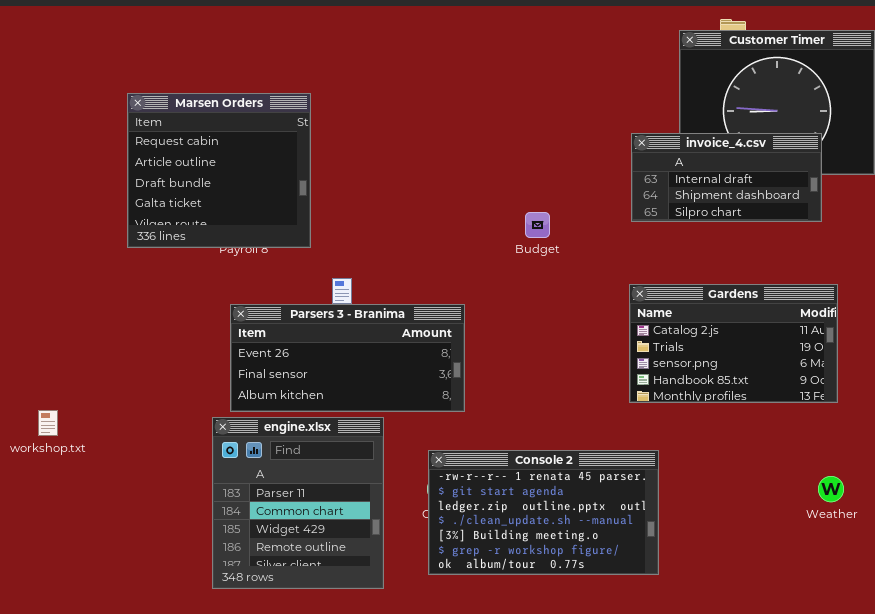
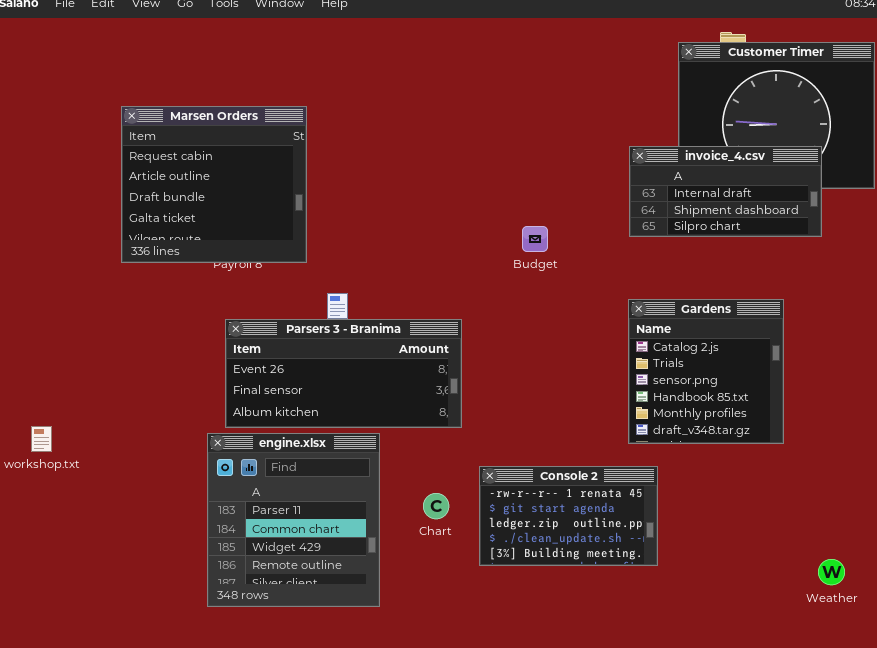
Gardens: [629,284,838,403] -> [628,299,784,444], resized
Console 2: [428,450,659,575] -> [479,466,658,566], resized
Weather: [818,476,844,502] -> [818,559,845,585], moved

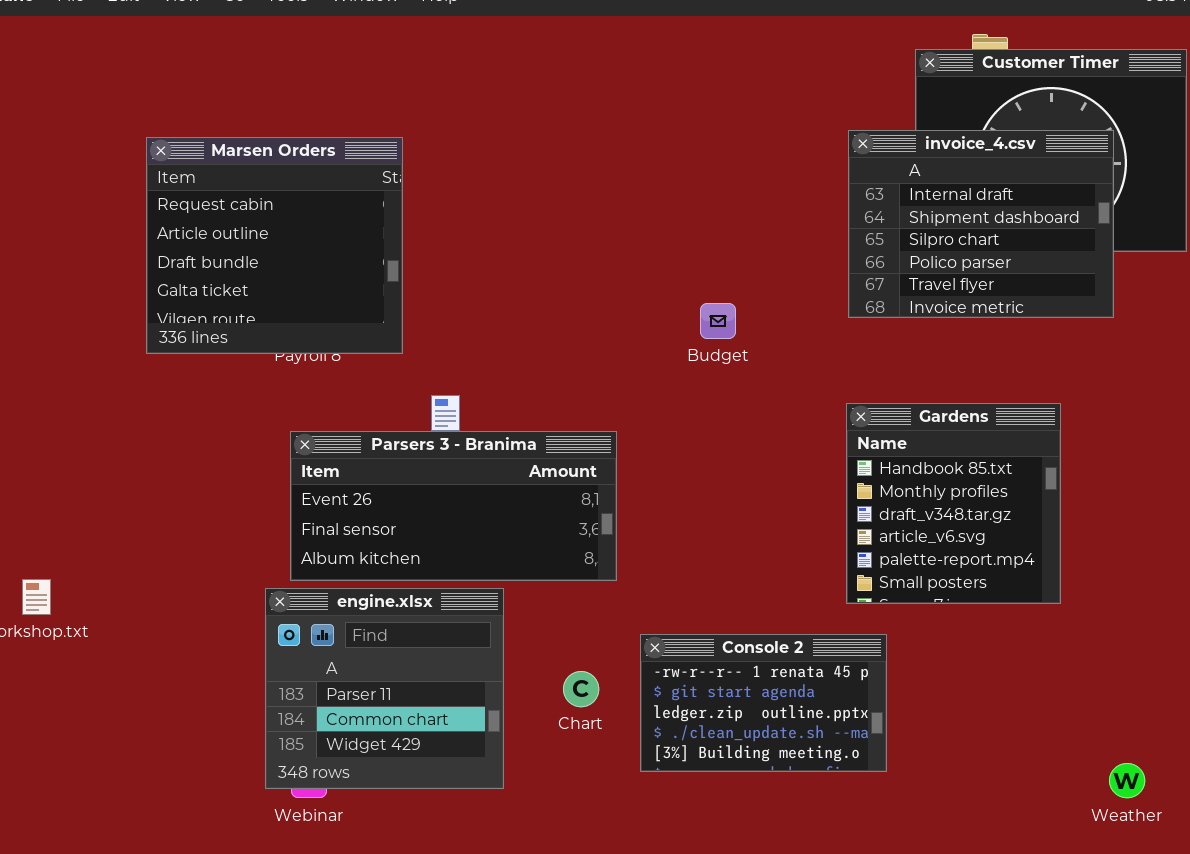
invoice_4.csv: [629,146,822,237] -> [848,130,1114,318], resized
Gardens: [628,299,784,444] -> [846,403,1061,604], scrolled down 3 rows
engine.xlsx: [207,433,380,607] -> [265,588,504,789], resized

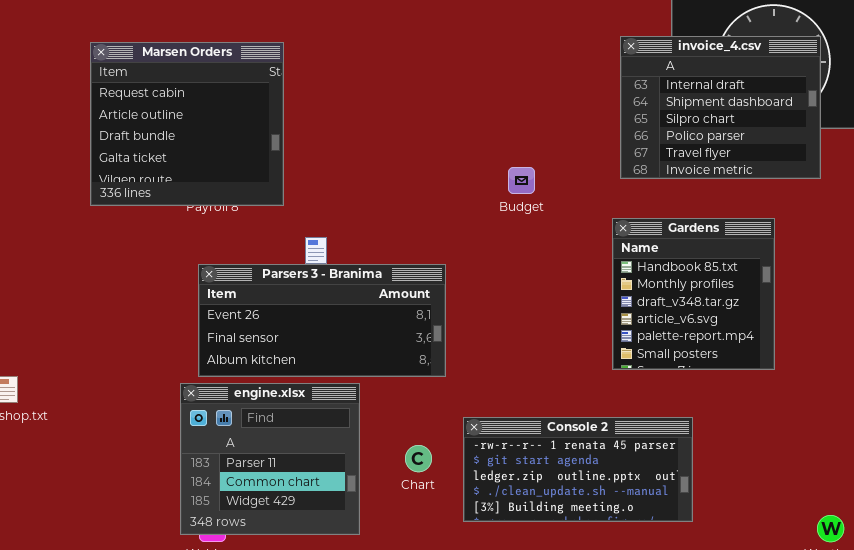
Gardens: [846,403,1061,604] -> [612,218,775,370], moved
Console 2: [640,634,887,772] -> [463,417,693,522], resized

